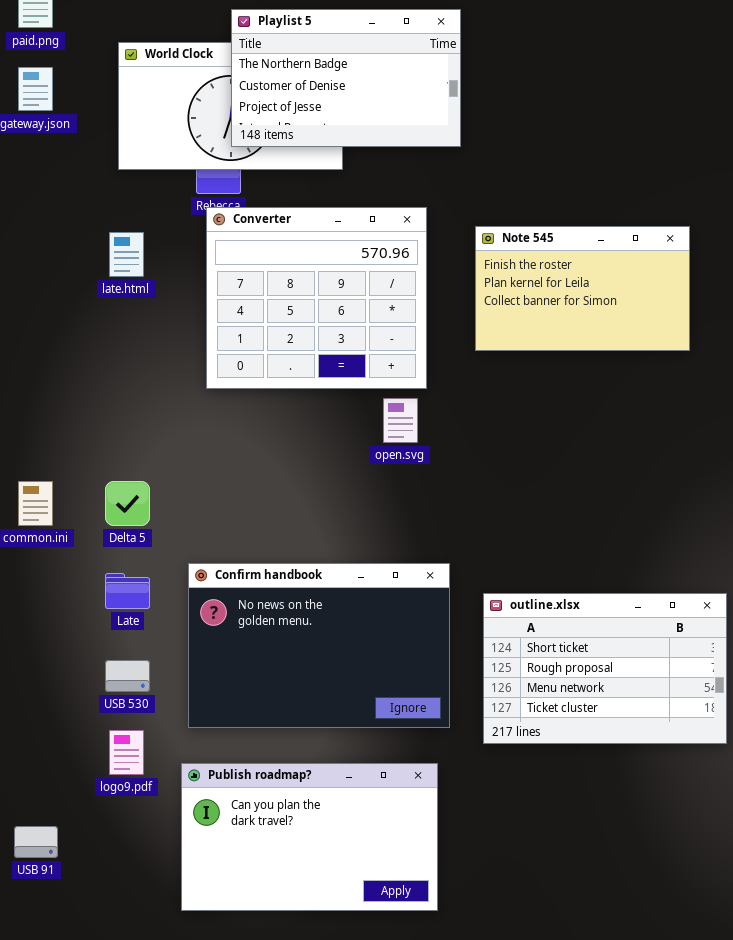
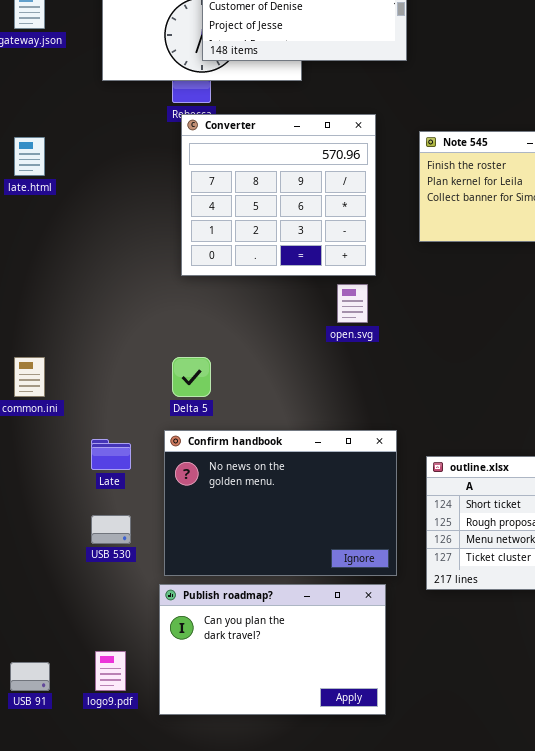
late.html: [109,232,144,277] -> [14,137,45,176], moved
Delta 5: [105,481,150,526] -> [172,357,211,397], moved
logo9.pdf: [109,730,144,775] -> [95,651,126,691], moved
Publish roadmap?: [181,763,438,911] -> [159,584,386,715], moved

